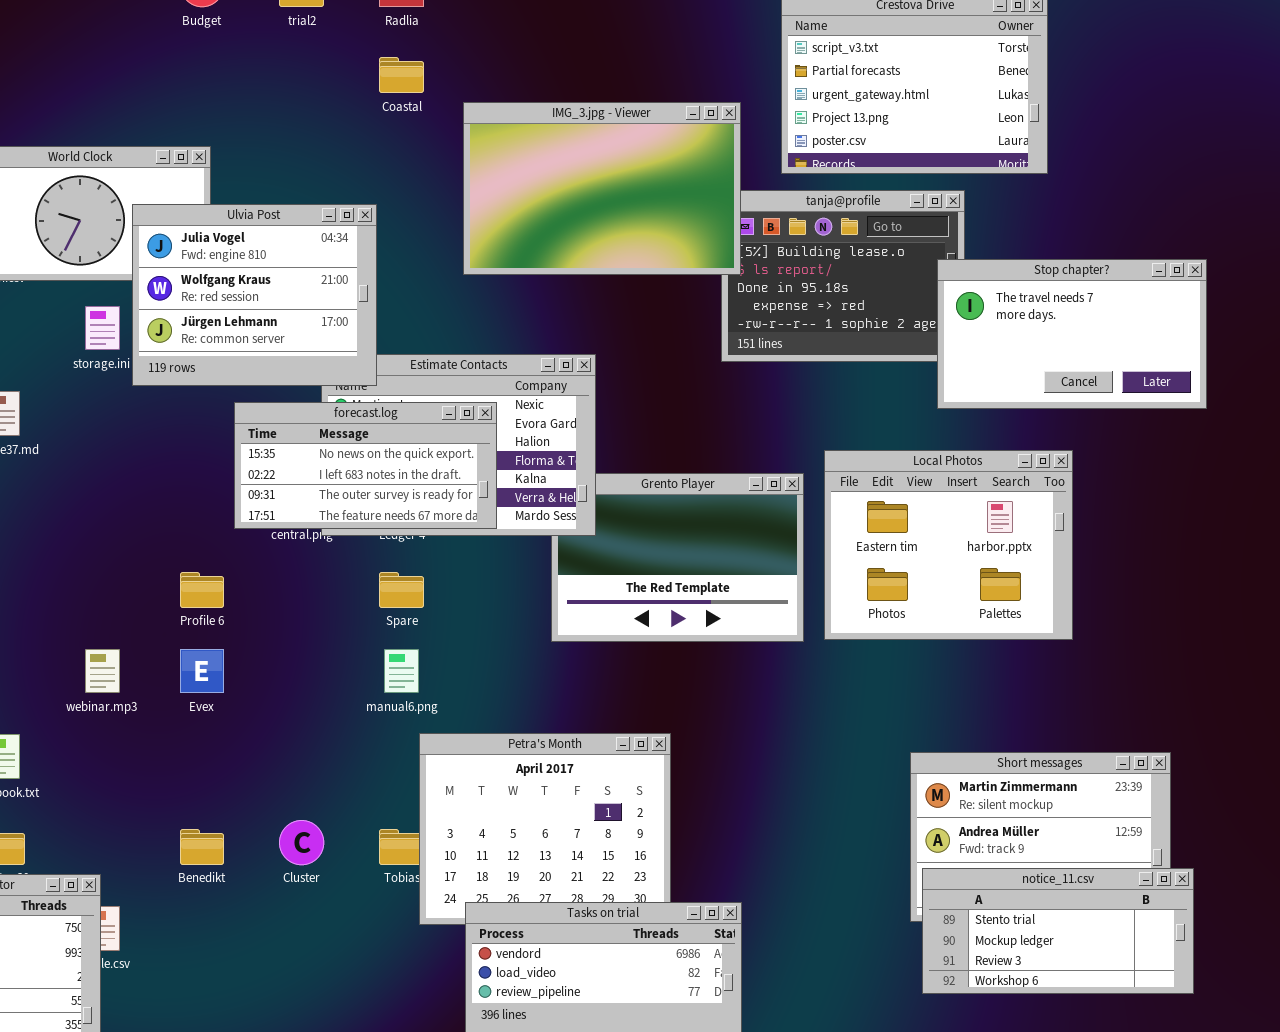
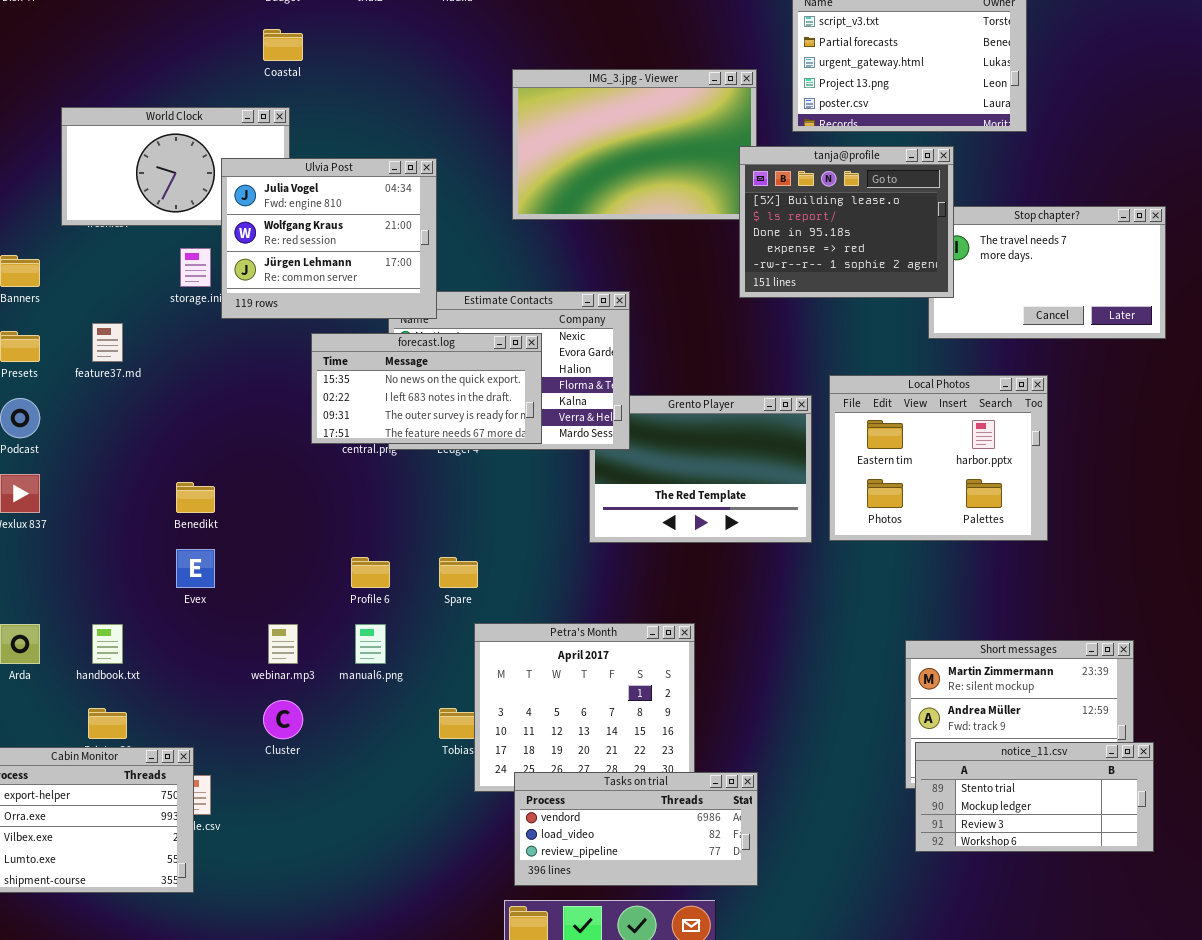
Coastal: [379,57,424,93] -> [263,29,303,61], moved
tanja@profile: [721,190,965,362] -> [739,146,954,298], raised
Profile 6: [180,572,224,608] -> [351,557,390,588], moved
Spare: [379,572,424,608] -> [439,557,478,588], moved
webinar.mp3: [85,649,120,693] -> [268,624,298,664], moved
Evex: [180,649,224,693] -> [176,549,215,588], moved
manual6.png: [384,649,419,693] -> [355,624,386,664], moved
Cluster: [279,820,324,865] -> [263,700,303,739], moved
Benedikt: [180,829,224,865] -> [176,482,215,513], moved

